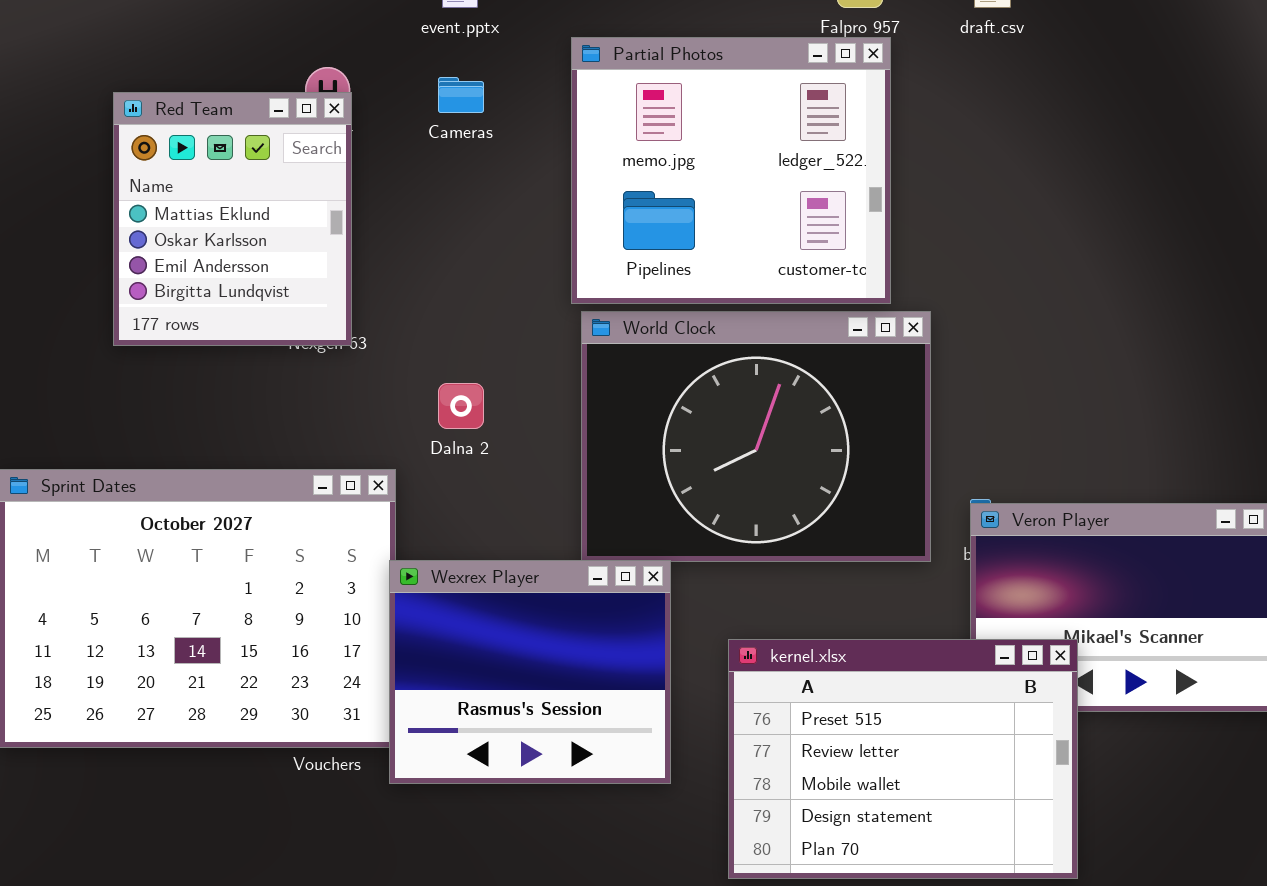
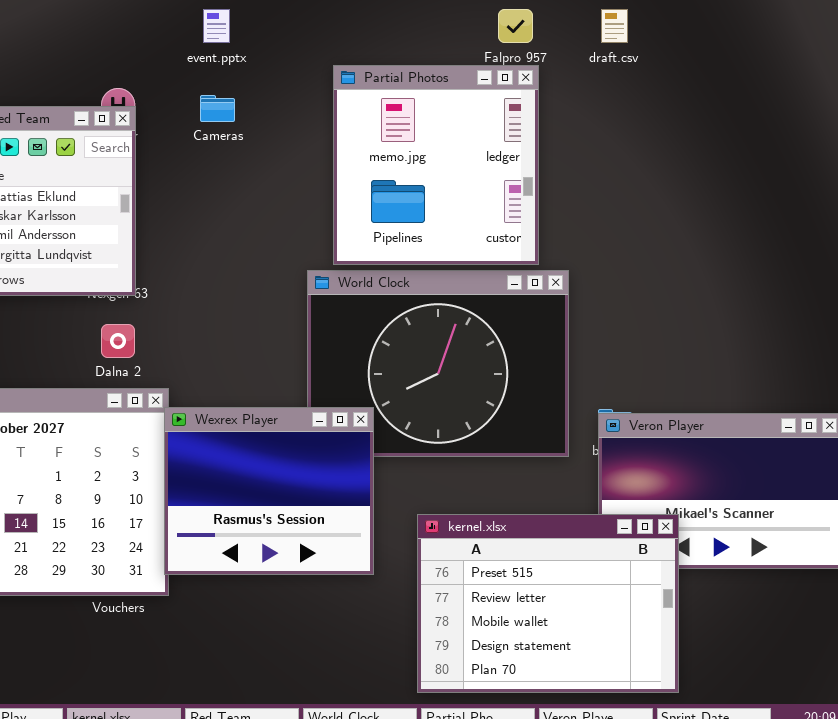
Partial Photos: [571,37,891,304] -> [333,65,539,265], resized
Dalna 2: [438,383,484,429] -> [101,324,135,358], moved
Wexrex Player: [389,560,671,784] -> [164,407,374,575], moved

